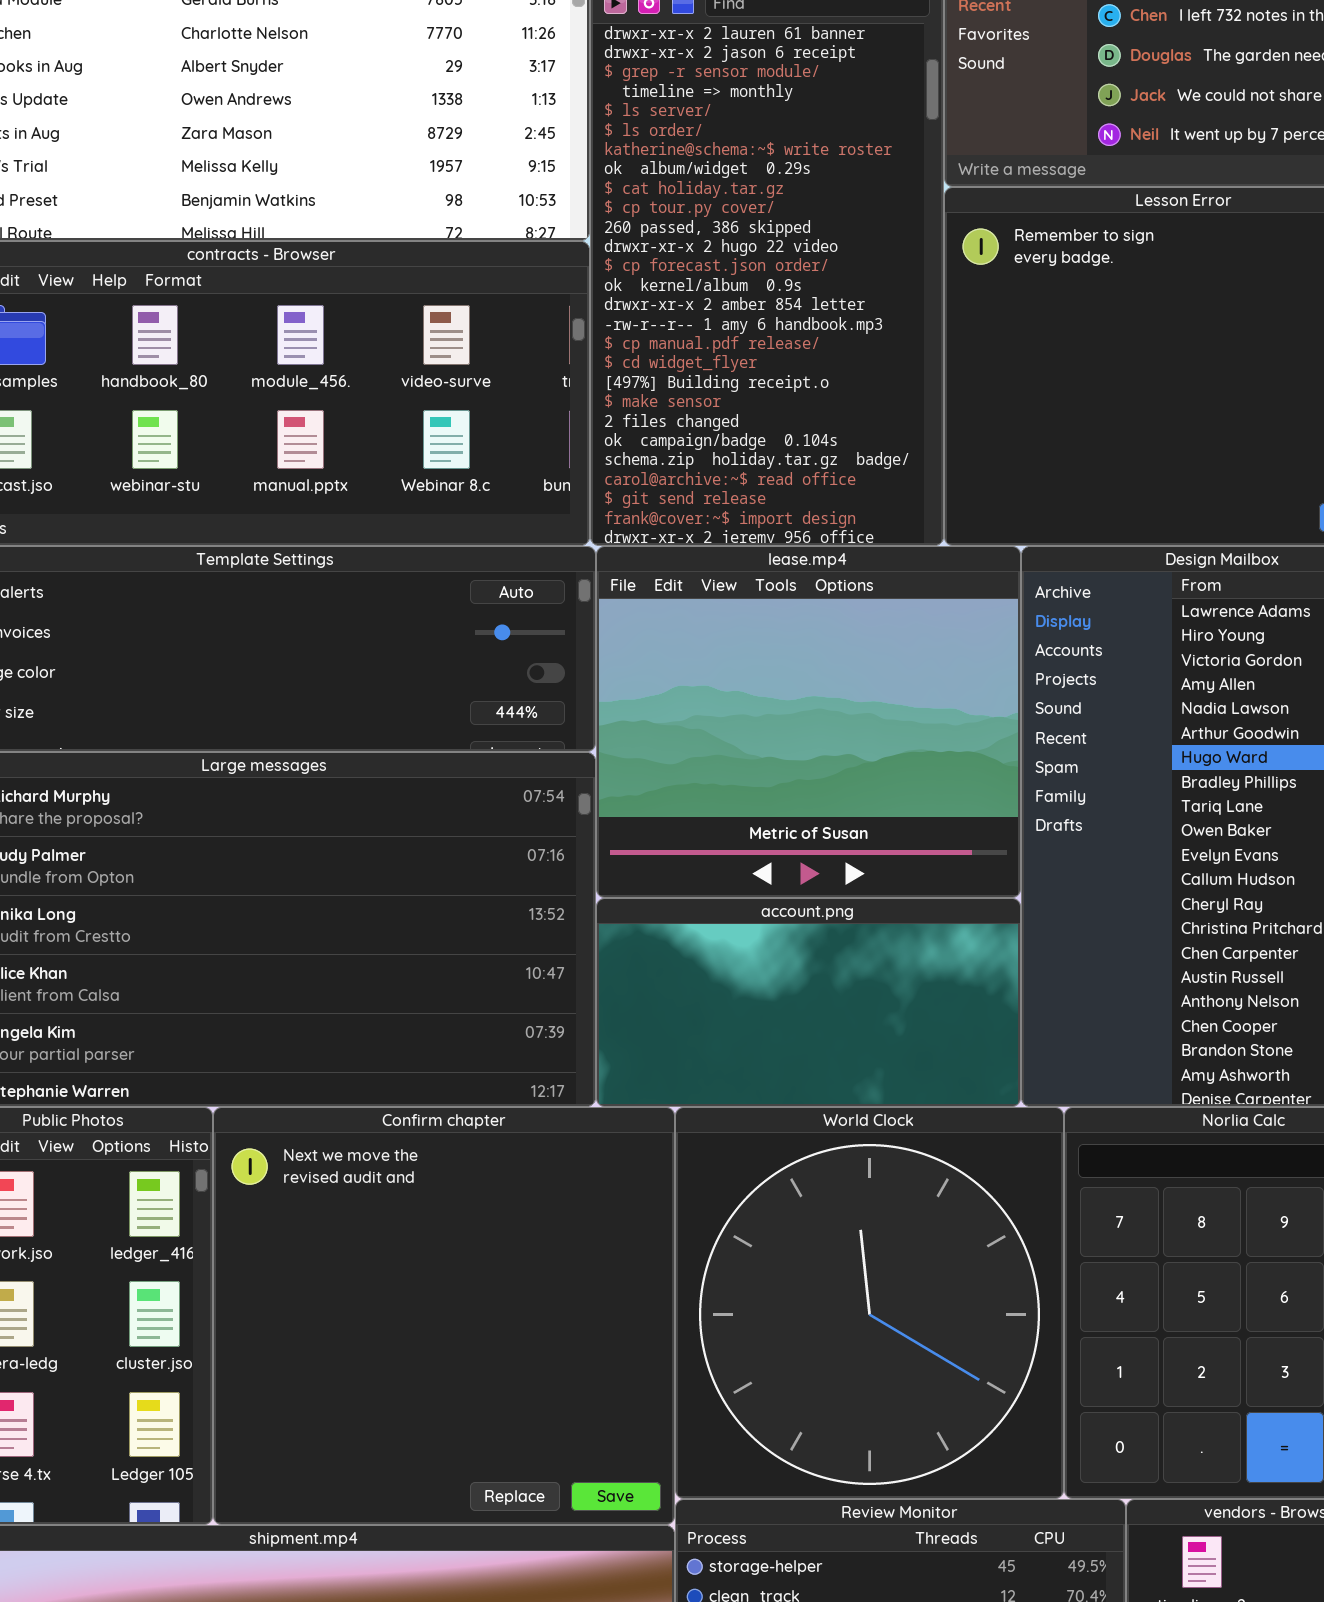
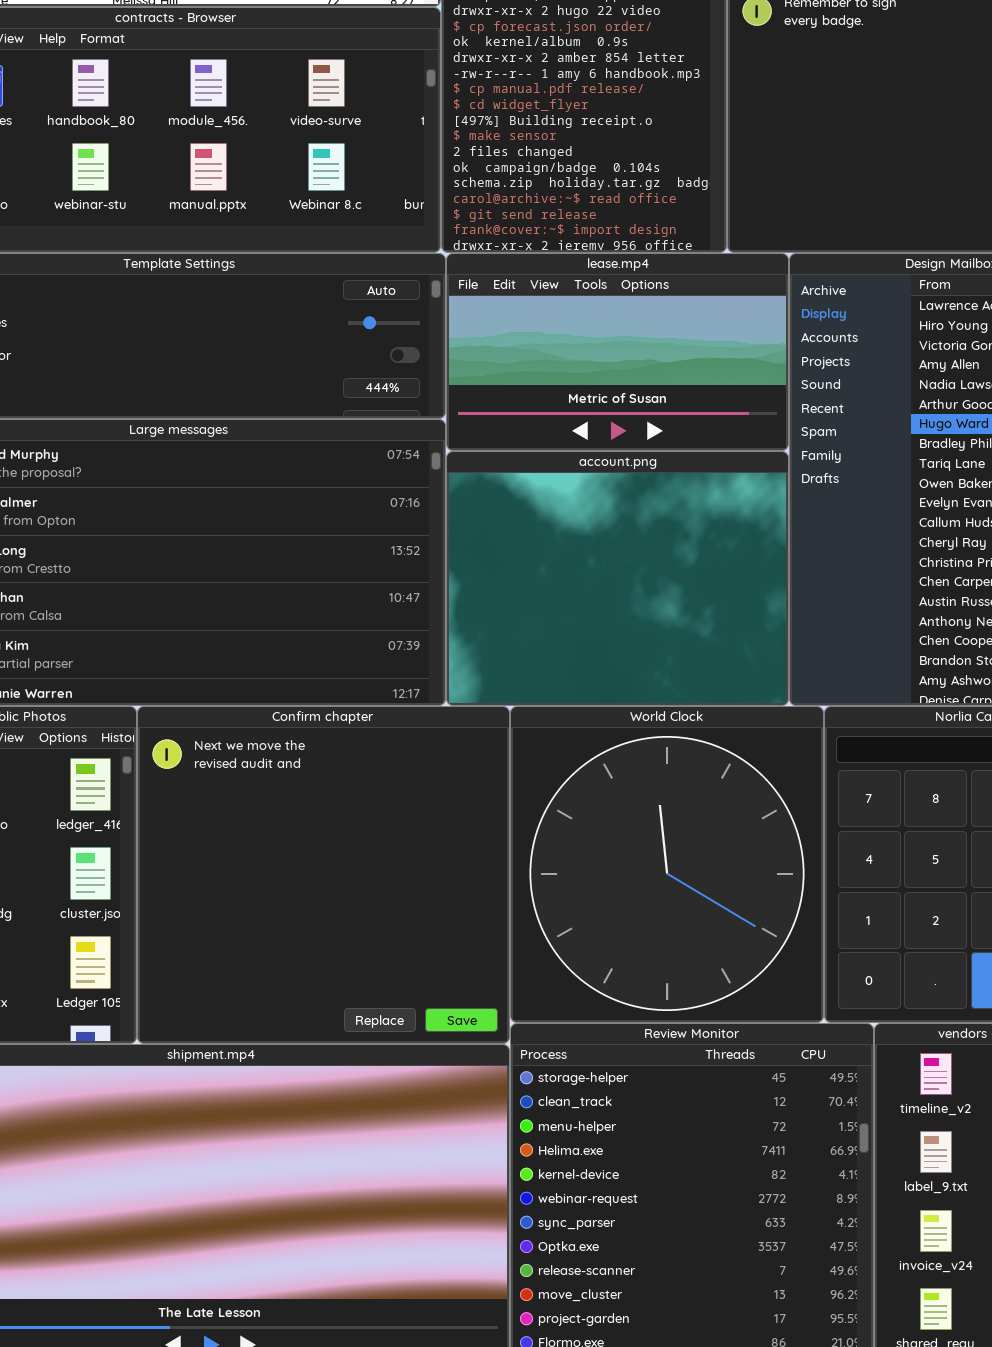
lease.mp4: [596,546,1021,898] -> [446,253,789,451], resized
account.png: [596,898,1021,1107] -> [446,451,789,706], resized

